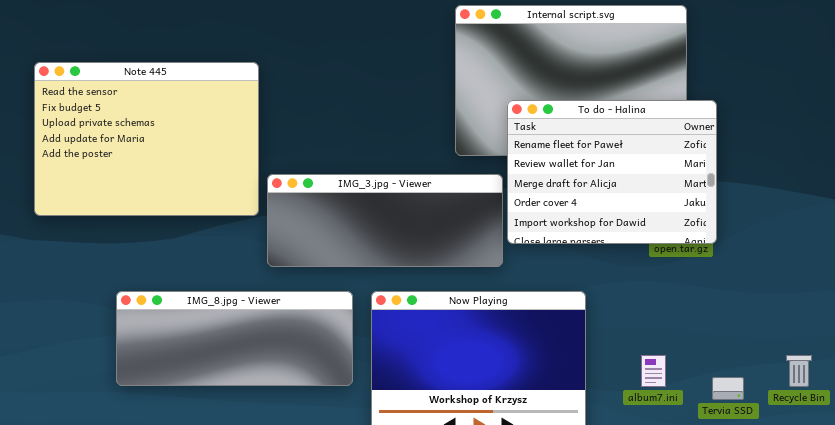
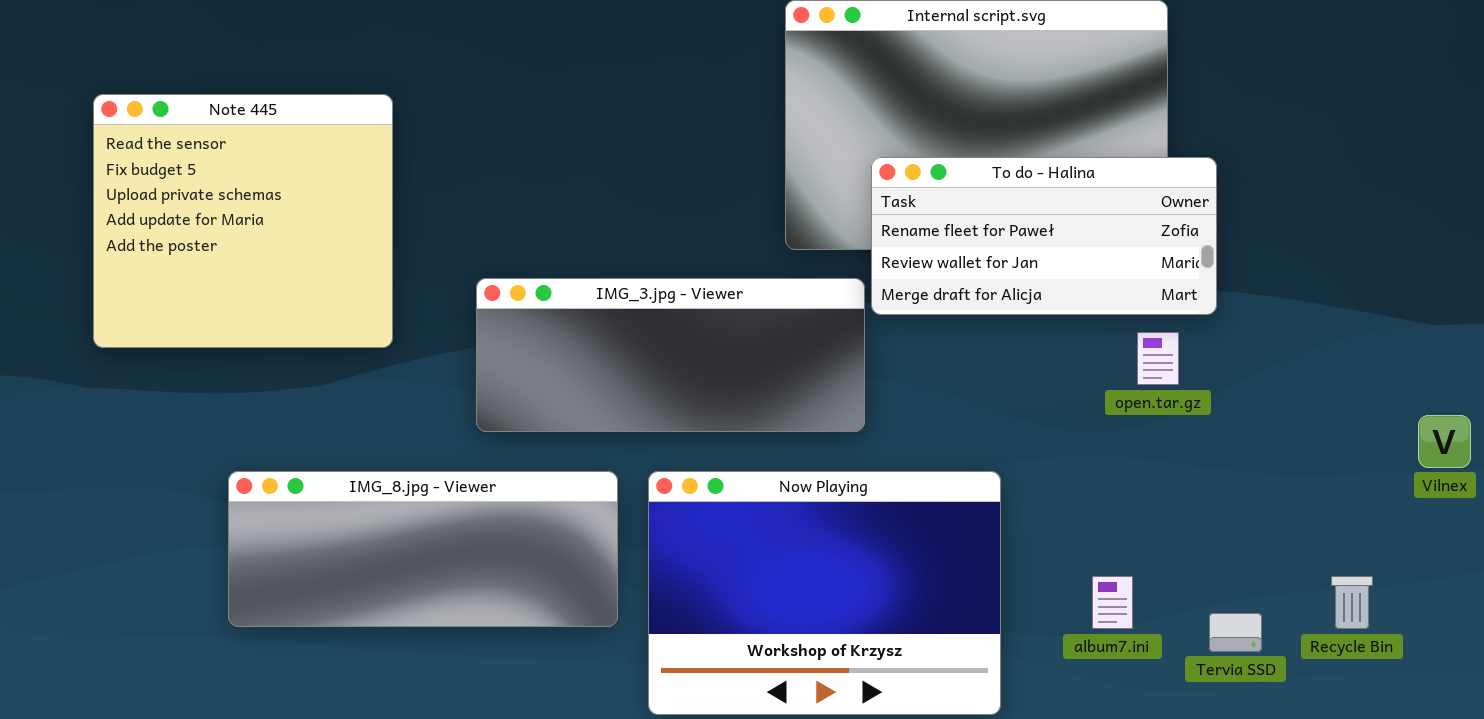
Note 445: [34,62,259,216] -> [93,94,393,348], resized
To do - Halina: [507,100,717,244] -> [871,157,1217,315], resized

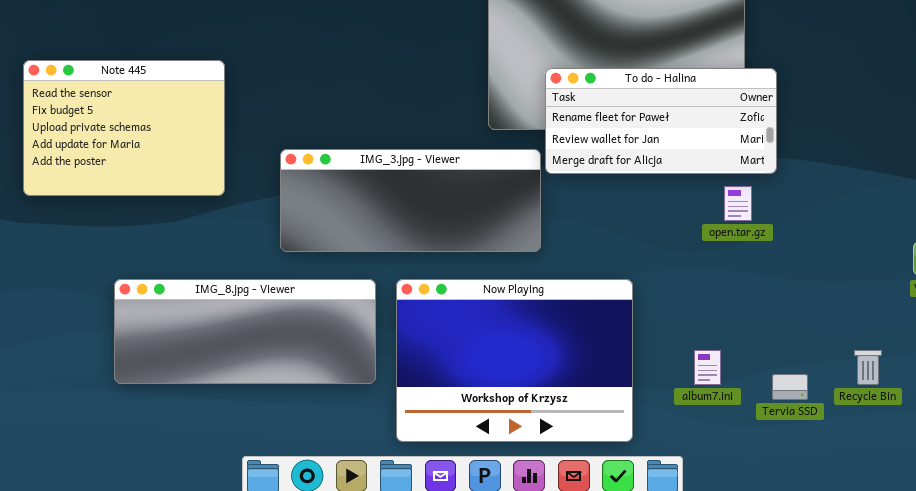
Note 445: [93,94,393,348] -> [23,60,225,196], resized

